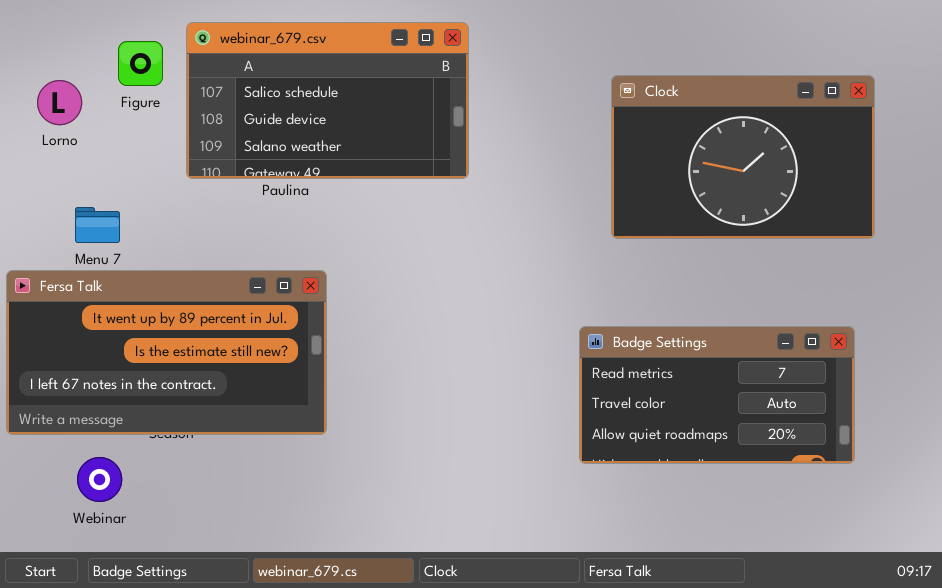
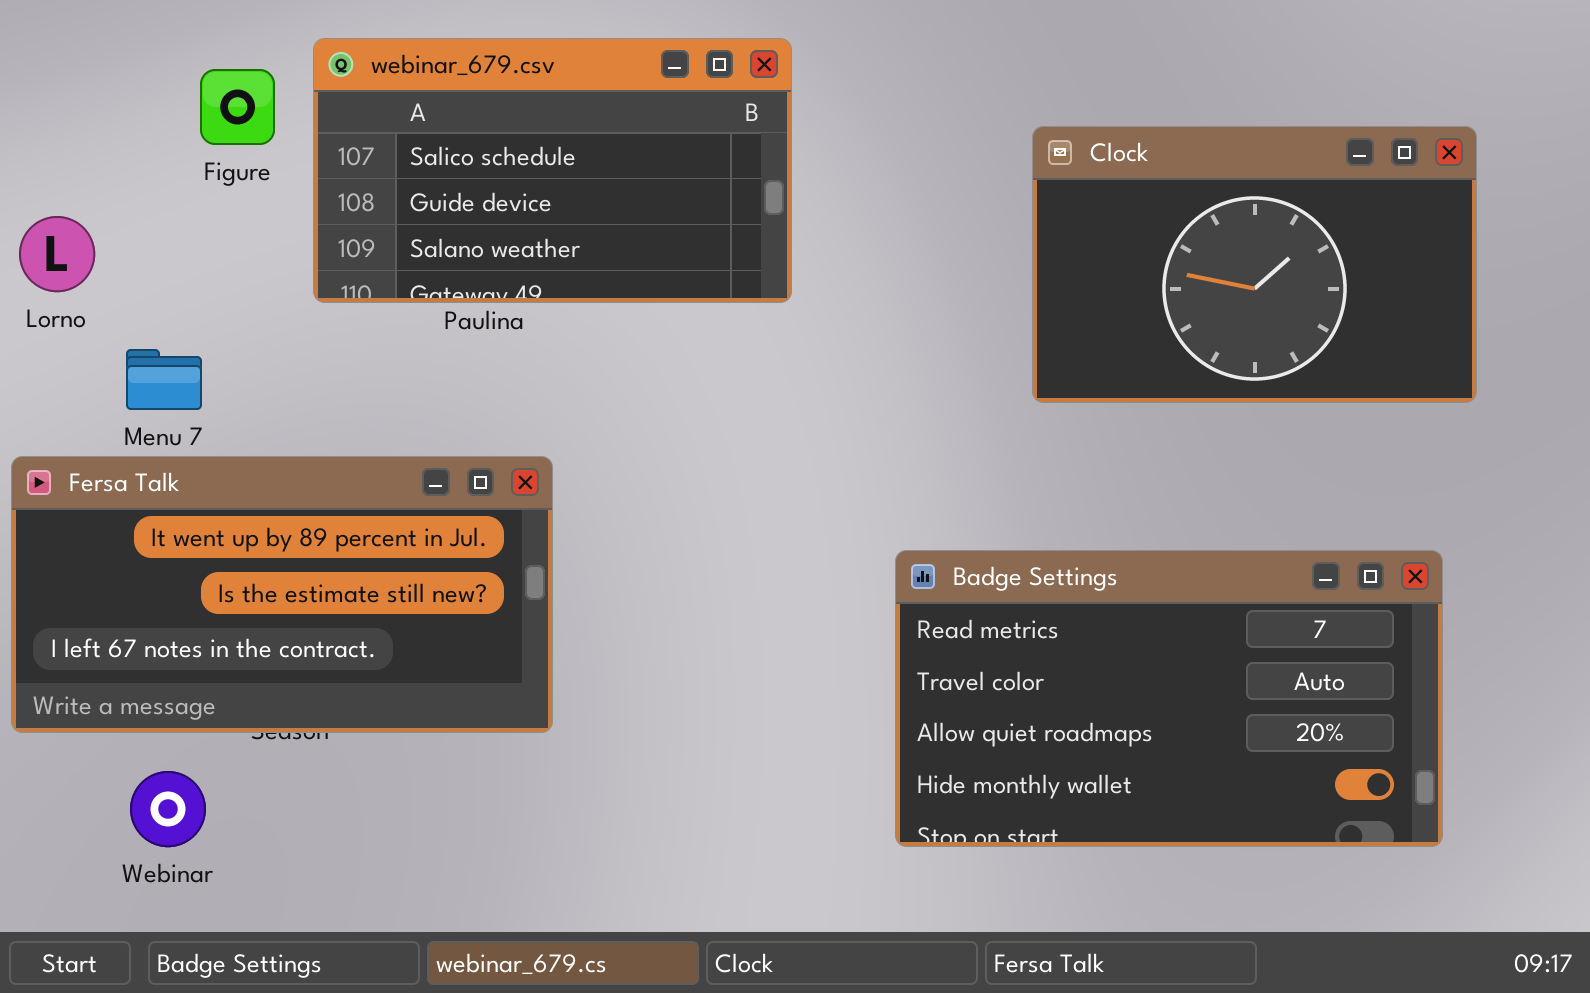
Lorno: [37,80,82,125] -> [19,216,95,292], moved
Badge Settings: [579,326,855,464] -> [895,550,1443,847], resized

